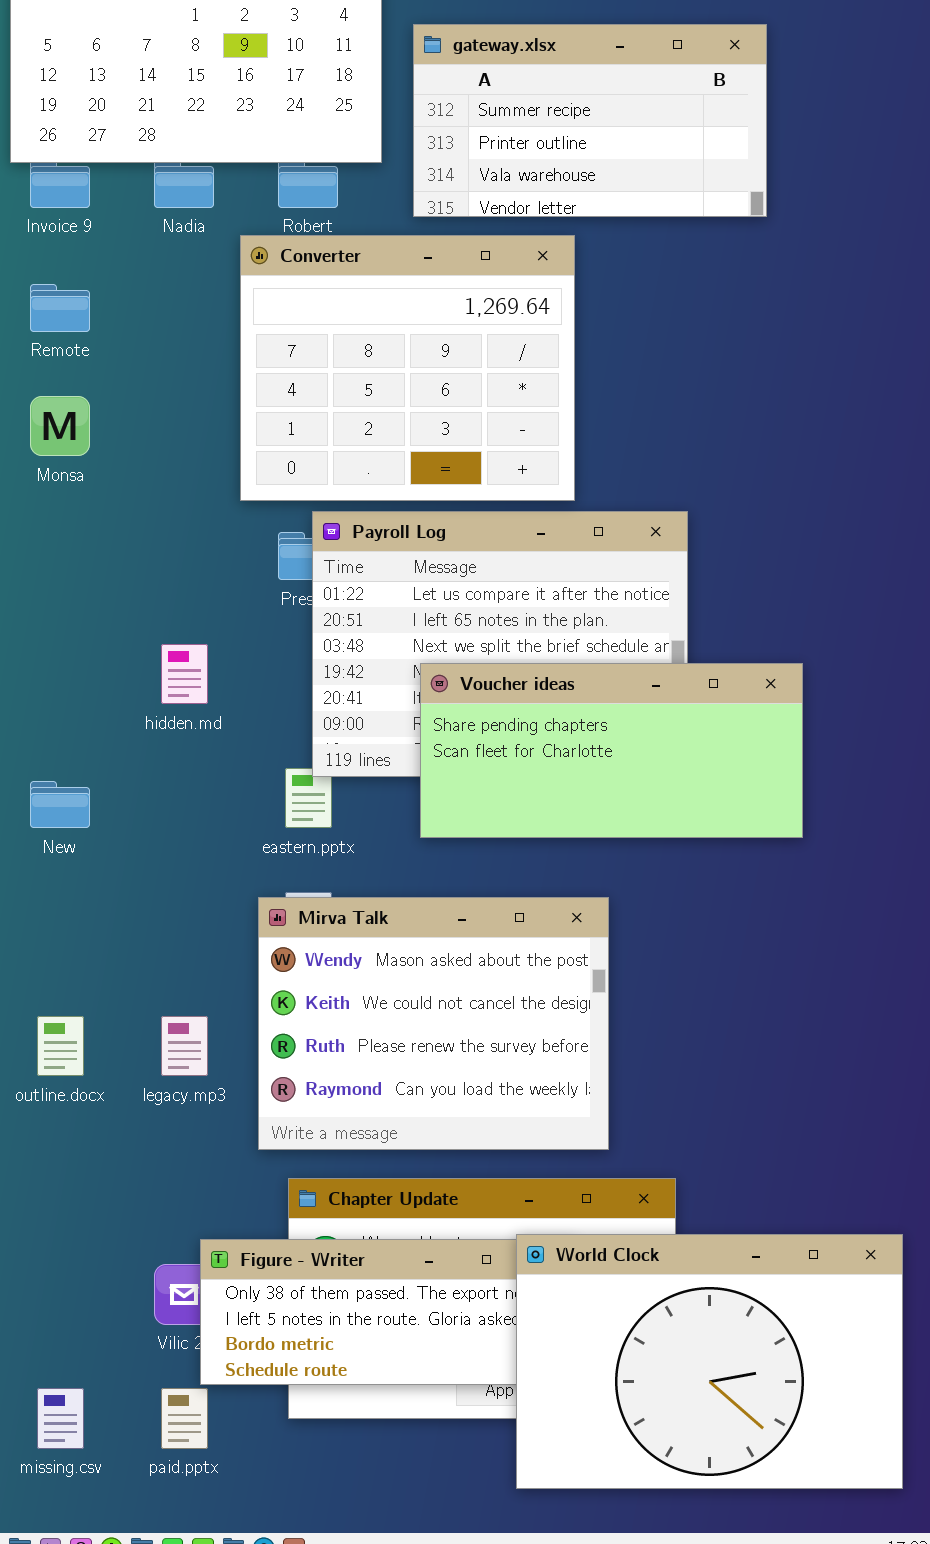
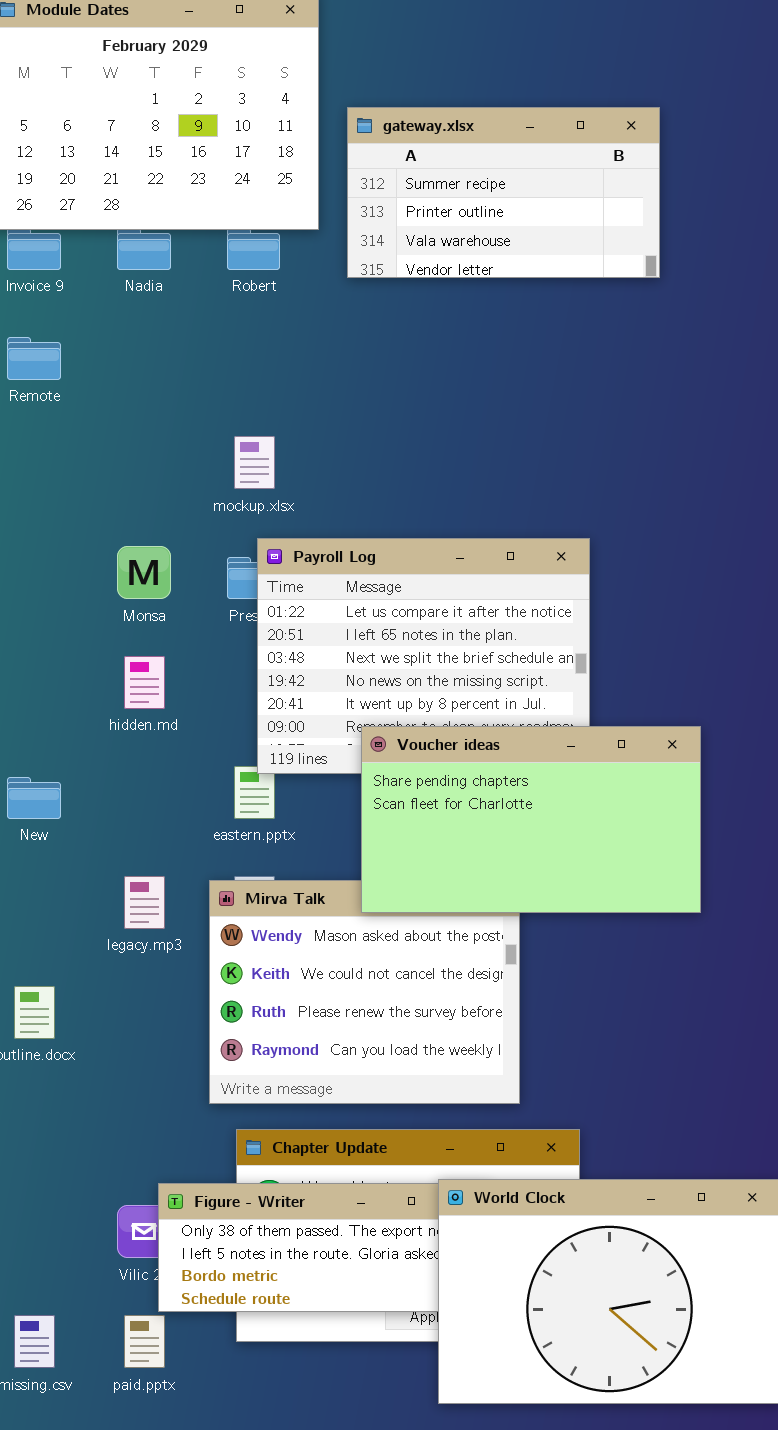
Converter: [240,235,575,501] -> none, closed
Monsa: [30,396,90,456] -> [117,546,171,599], moved
Voucher ideas: [420,663,803,838] -> [361,726,701,913], moved, resized
legacy.mp3: [161,1016,208,1076] -> [124,876,165,929], moved

